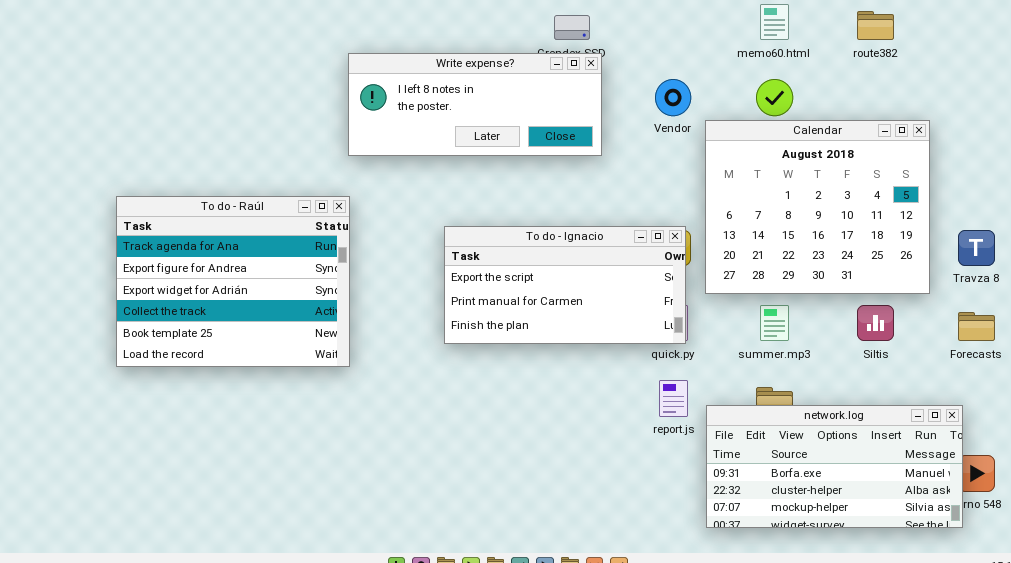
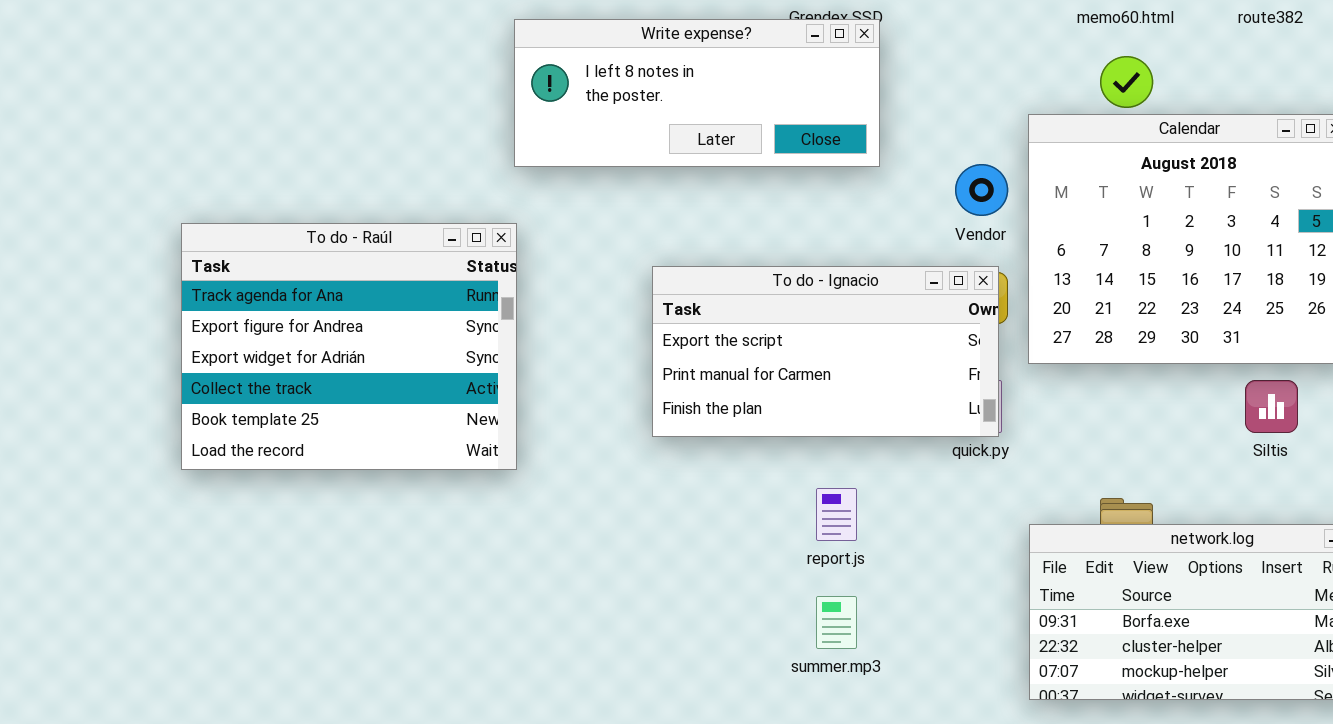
Vendor: [655,79,691,116] -> [955,164,1008,216], moved
summer.mp3: [760,305,789,341] -> [816,596,857,649], moved
report.js: [659,380,688,417] -> [816,488,857,541], moved

